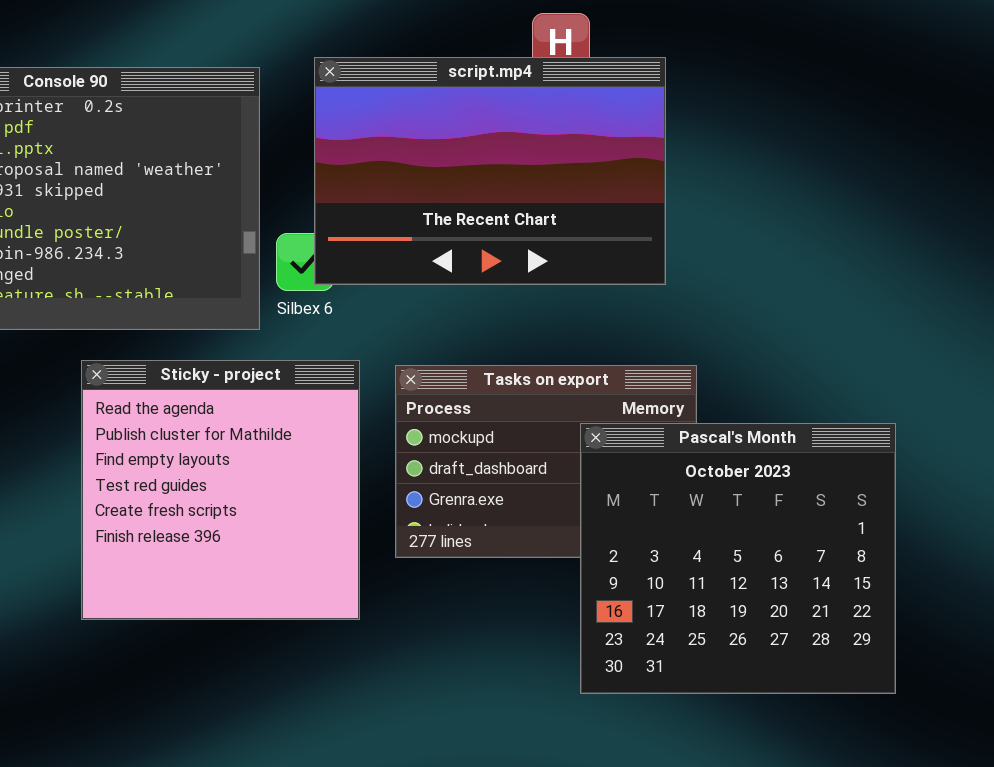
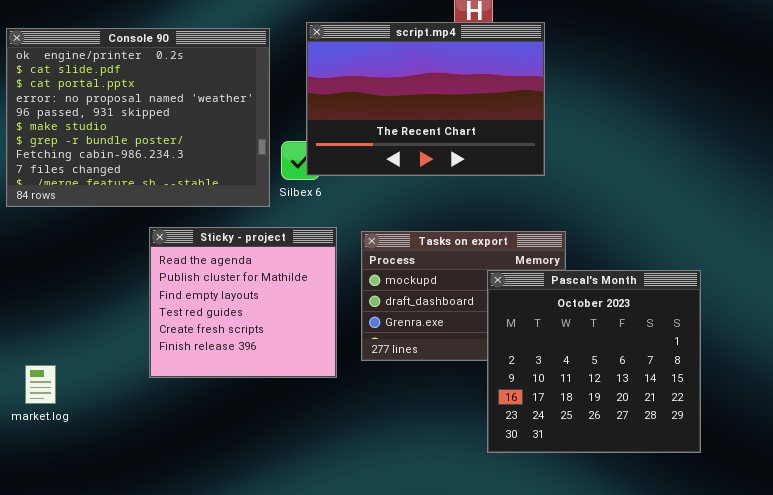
Sticky - project: [81,360,360,620] -> [149,227,337,378], resized

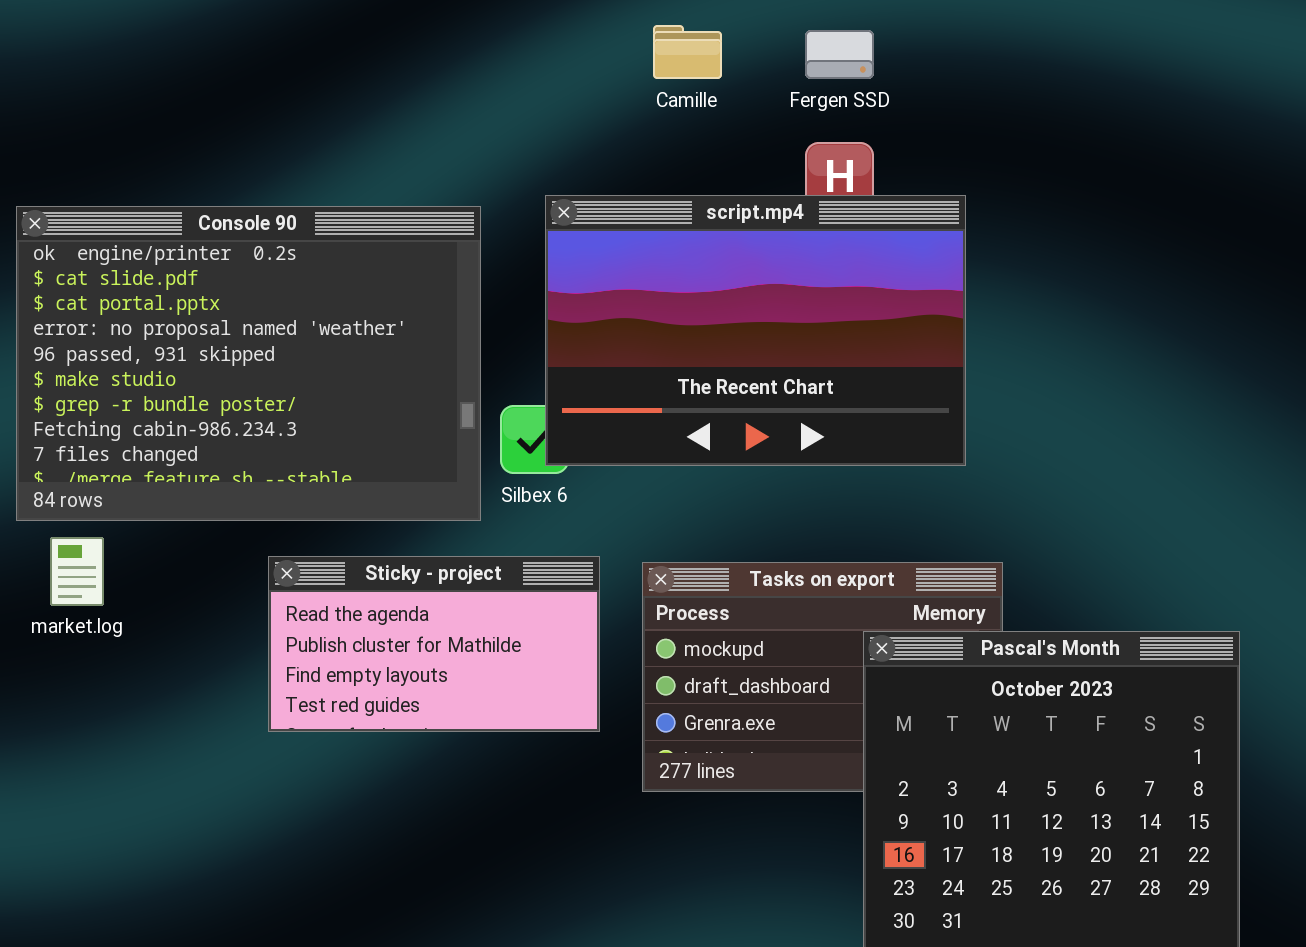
Sticky - project: [149,227,337,378] -> [268,556,600,732], resized
market.log: [25,365,56,404] -> [50,537,104,606], moved

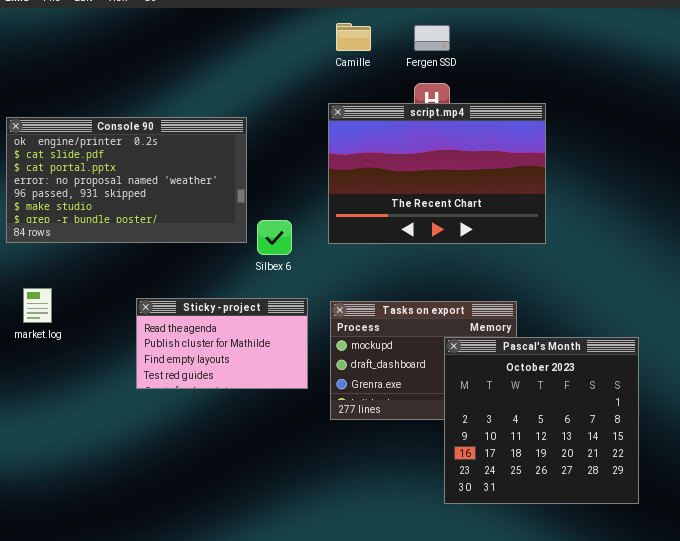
script.mp4: [545,195,966,466] -> [328,103,546,244], moved
Console 90: [16,206,481,521] -> [6,117,247,243], resized

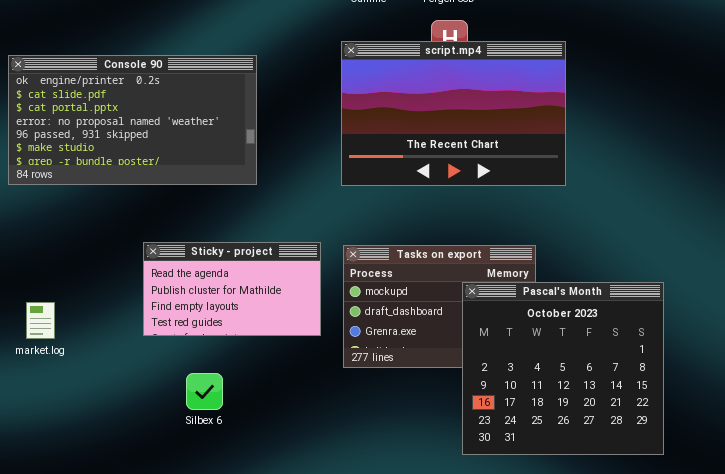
Silbex 6: [257,220,292,255] -> [186,373,223,410], moved
market.log: [23,288,52,323] -> [26,302,55,339], moved

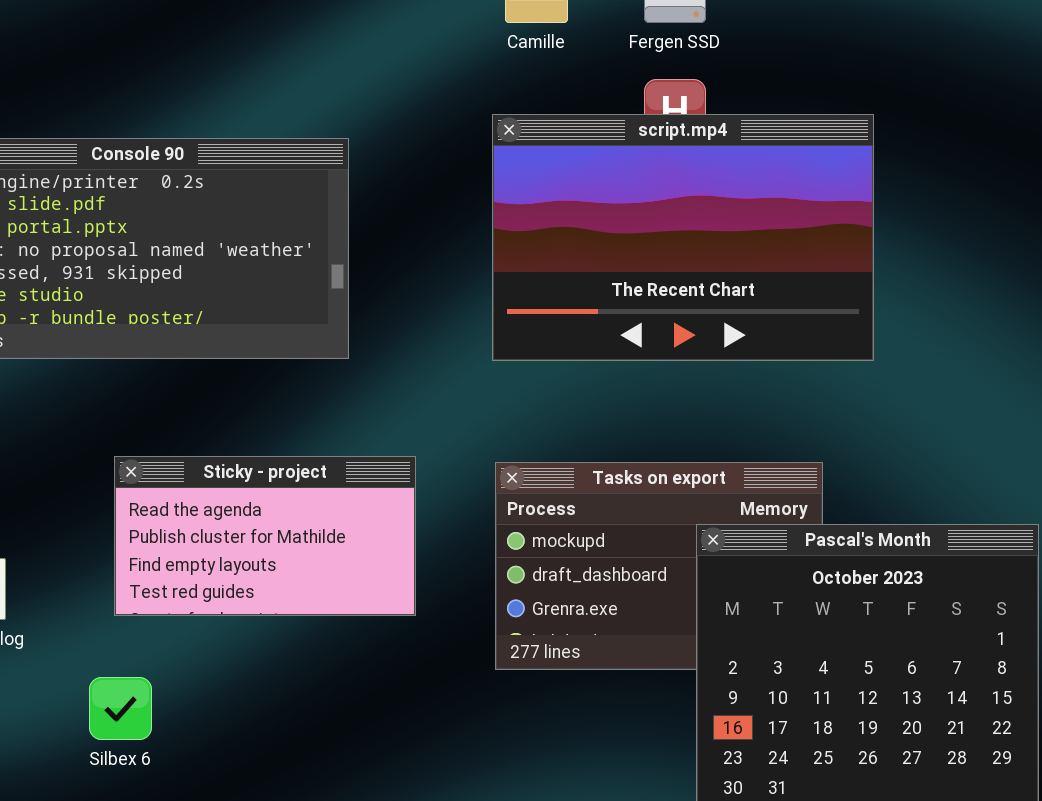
Sticky - project: [143,242,321,336] -> [114,456,416,616], moved
Silbex 6: [186,373,223,410] -> [89,677,152,740], moved

